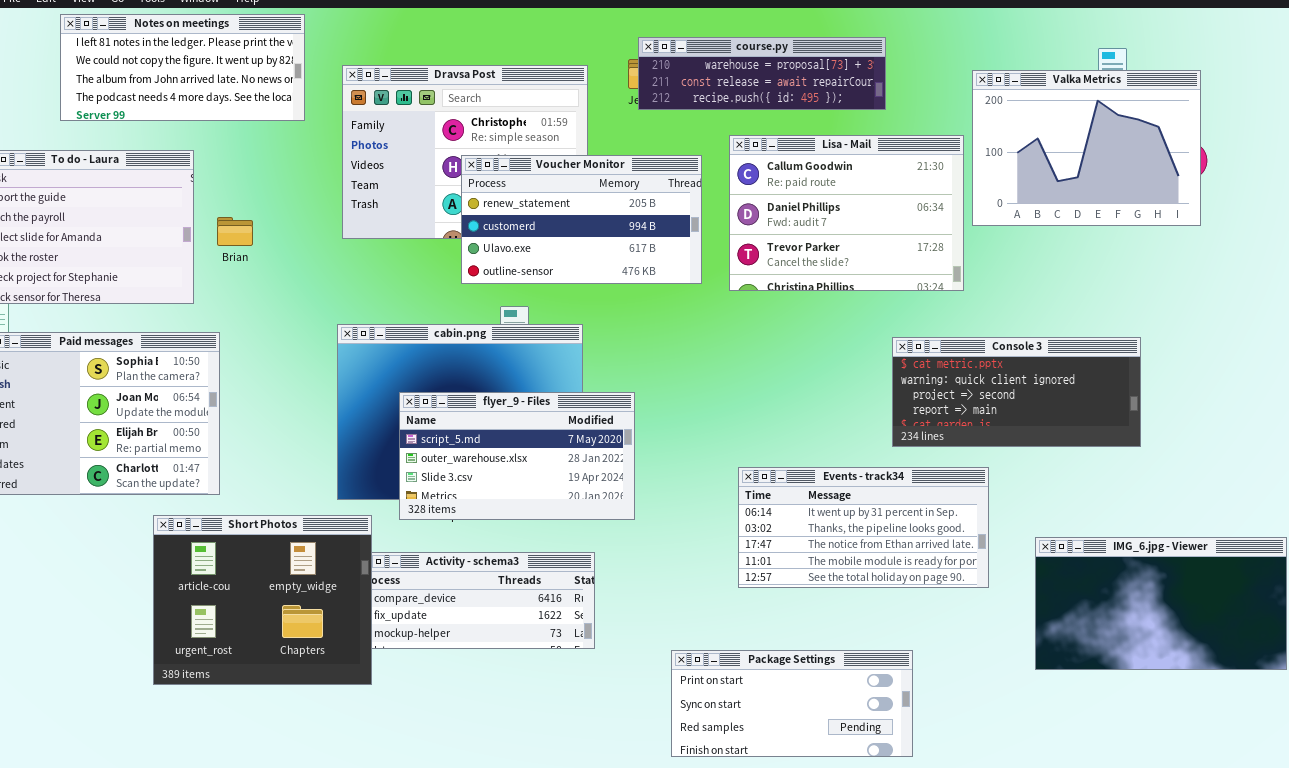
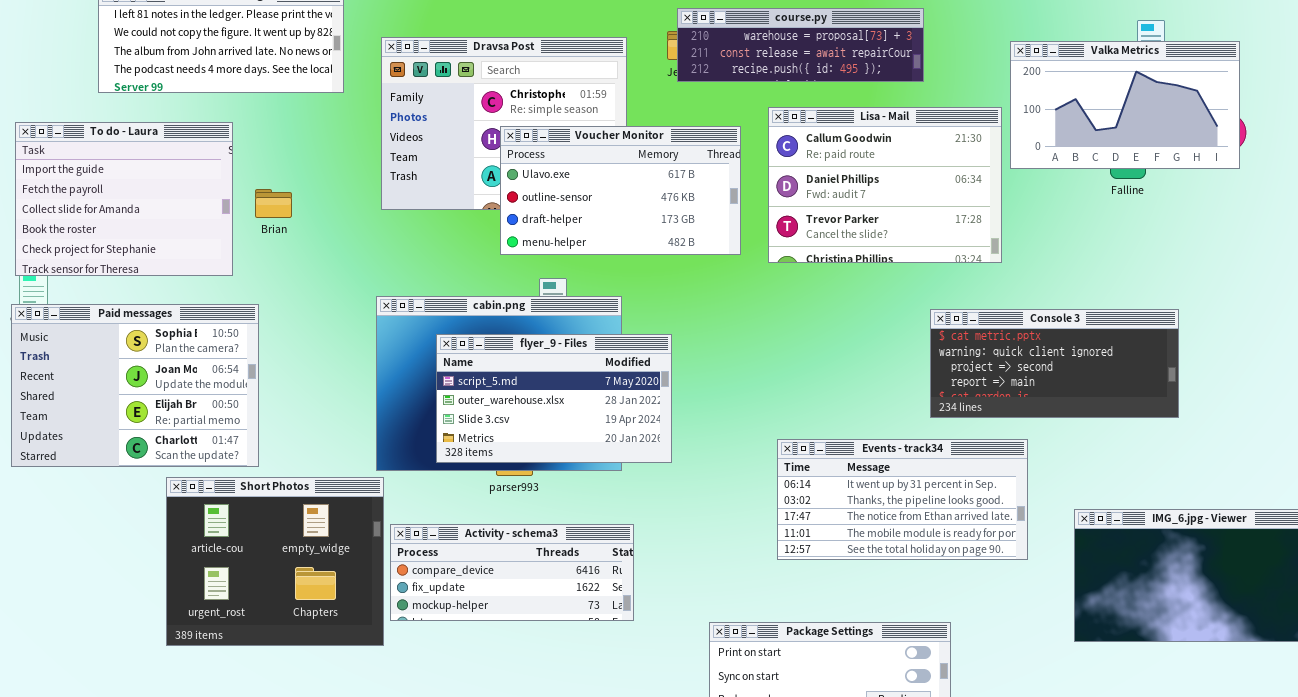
Valka Metrics: [972,70,1201,226] -> [1010,41,1240,169], resized
Voucher Monitor: [461,155,702,284] -> [500,126,741,255], scrolled down 2 rows
flyer_9 - Files: [399,392,635,520] -> [436,334,672,463], moved
Short Photos: [153,515,372,685] -> [166,477,384,646], moved

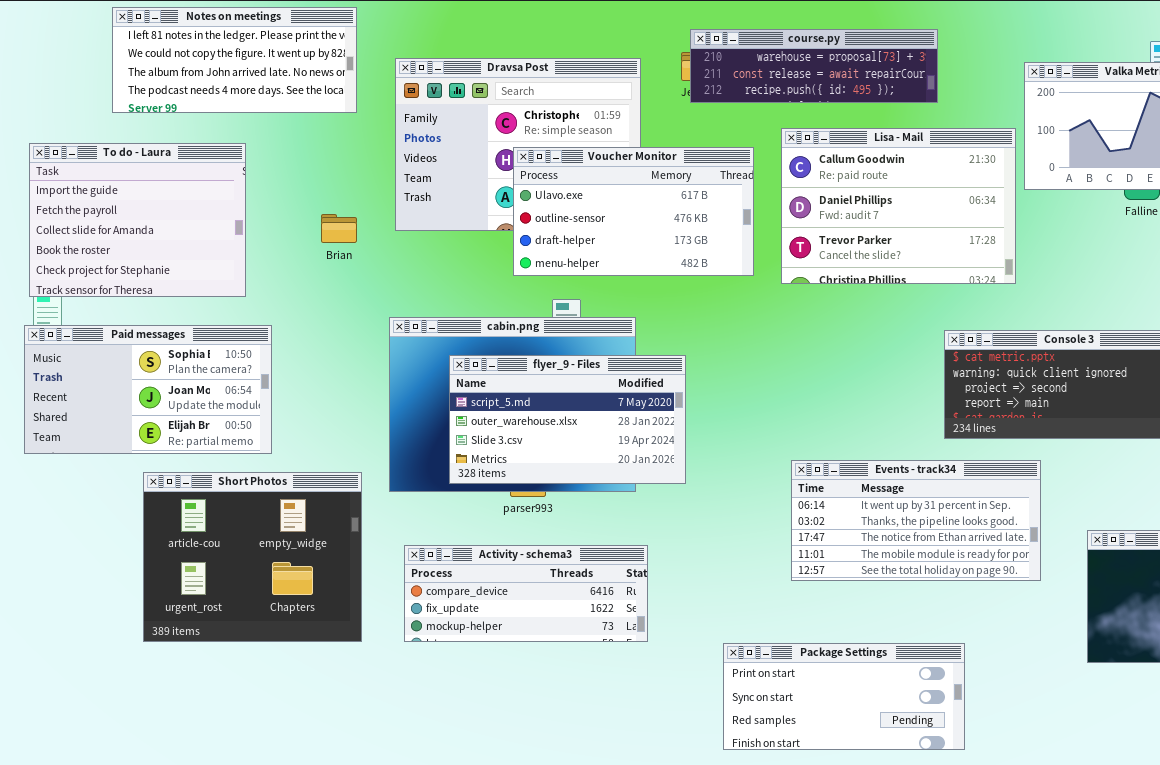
Brian: [255,189,292,218] -> [321,214,357,243], moved
Paid messages: [11,304,259,467] -> [24,325,272,454], resized
Short Photos: [166,477,384,646] -> [143,472,362,642], moved

